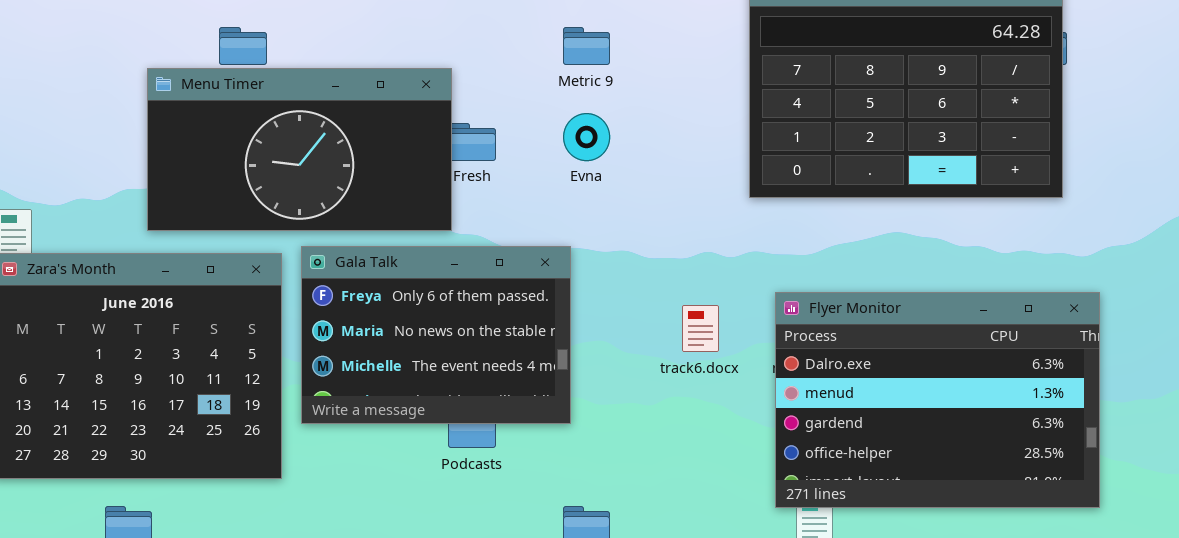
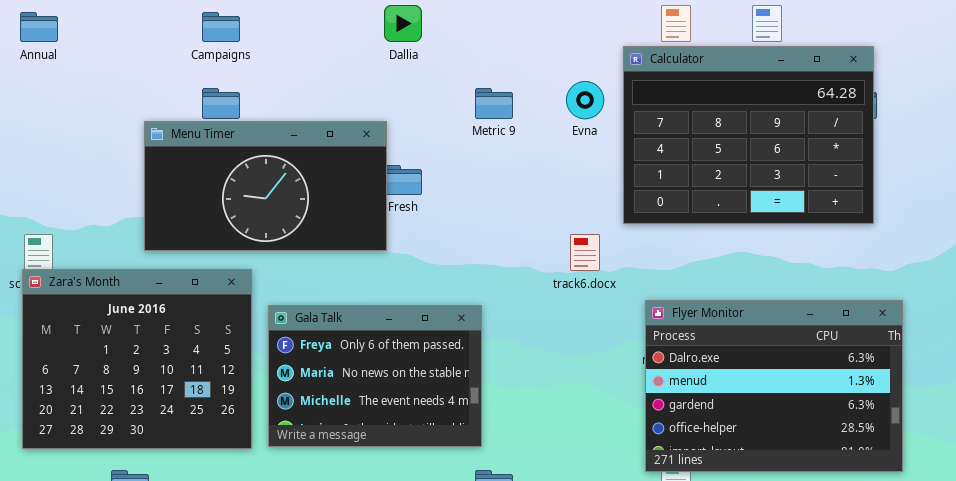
Evna: [563,113,610,161] -> [566,81,604,119], moved
Gala Talk: [301,246,571,424] -> [268,305,482,447], moved
track6.docx: [682,305,719,352] -> [570,234,600,271], moved

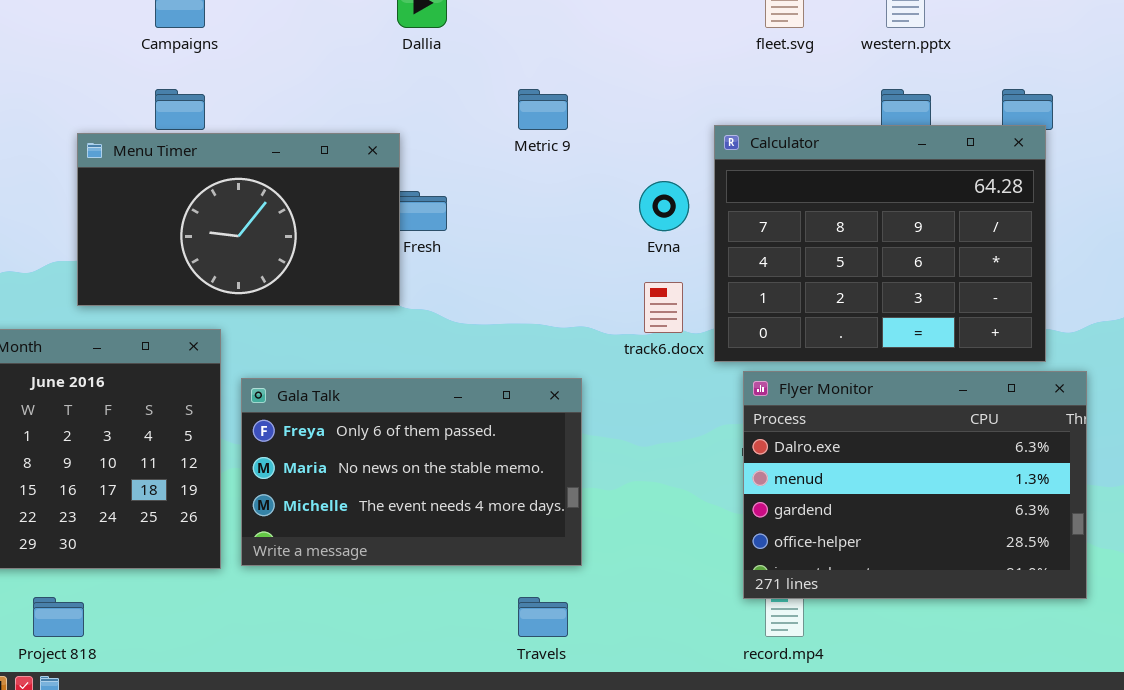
Calculator: [623,46,874,224] -> [714,125,1046,362], moved
Evna: [566,81,604,119] -> [639,181,689,231], moved
Gala Talk: [268,305,482,447] -> [241,378,582,566], resized

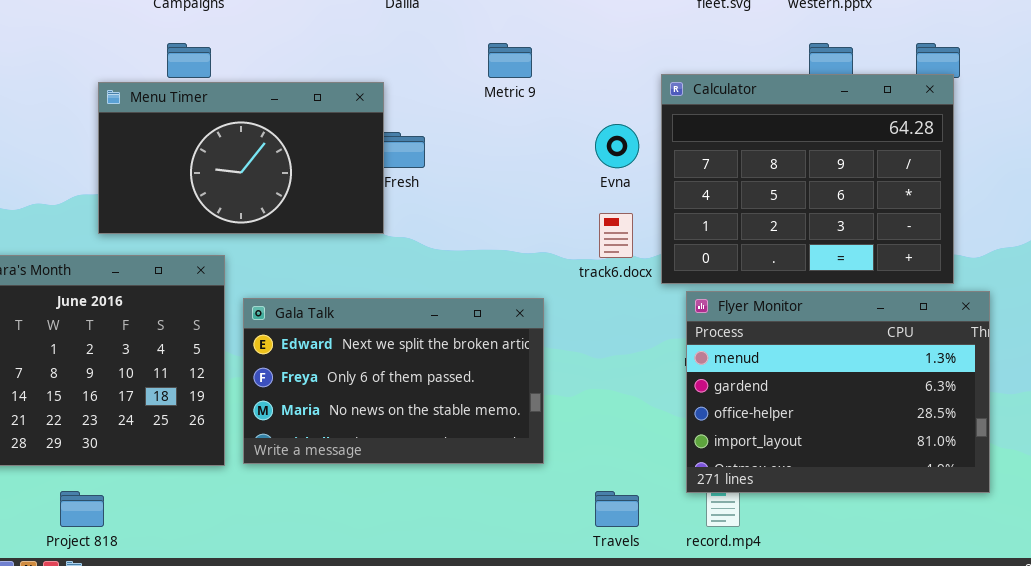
Flyer Monitor: [743,371,1087,599] -> [686,291,990,493], scrolled down 1 row
Gala Talk: [241,378,582,566] -> [243,298,544,464], scrolled up 1 row
Travels: [518,597,568,637] -> [595,491,639,527], moved

